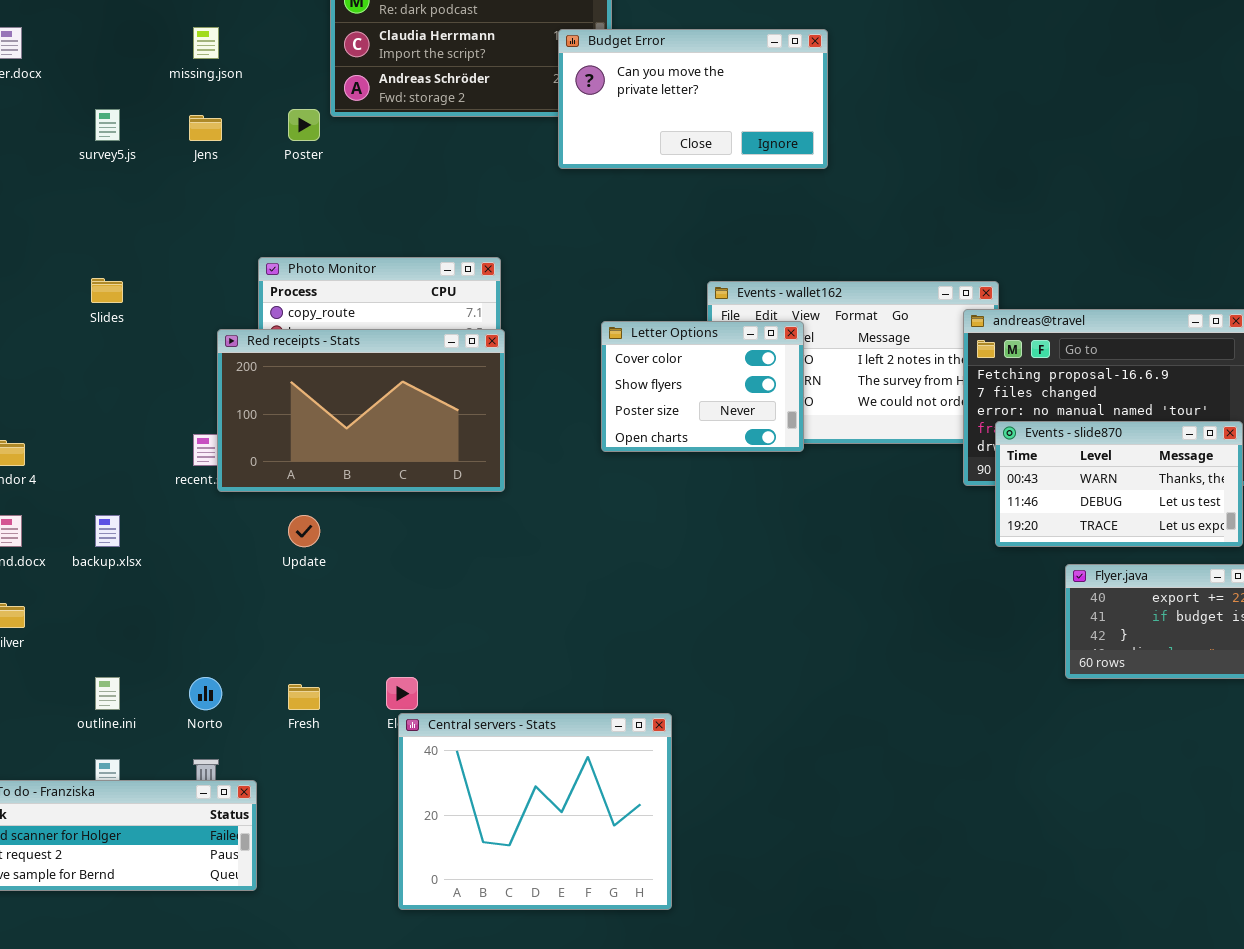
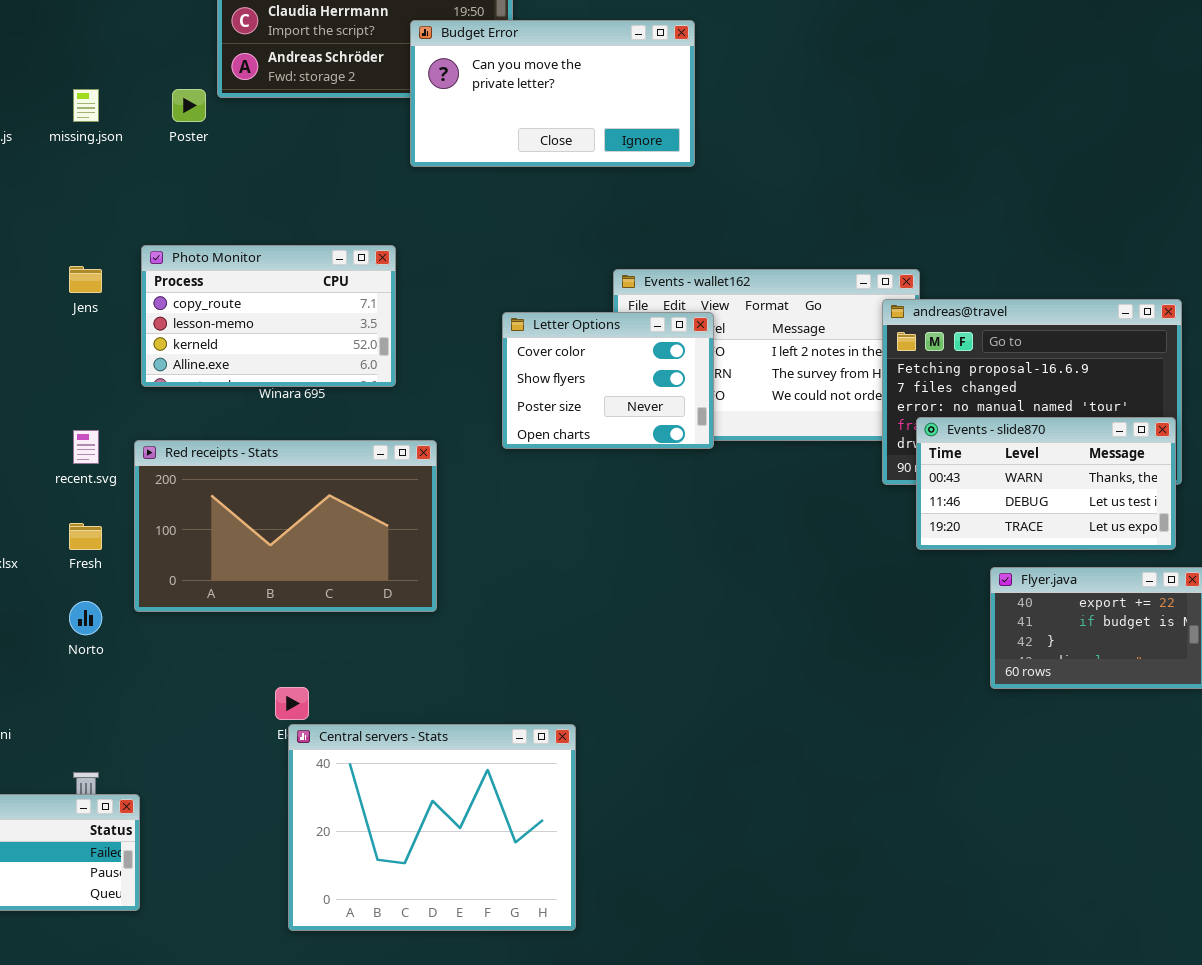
missing.json: [193,27,219,59] -> [73,89,99,122], moved
Budget Error: [558,29,828,169] -> [410,20,695,167], moved
Jens: [189,115,222,141] -> [69,266,102,293], moved
Red receipts - Stats: [217,329,505,492] -> [134,440,437,612], moved
Norto: [189,677,222,710] -> [69,601,102,635], moved
Fresh: [288,684,320,710] -> [69,523,102,550], moved

